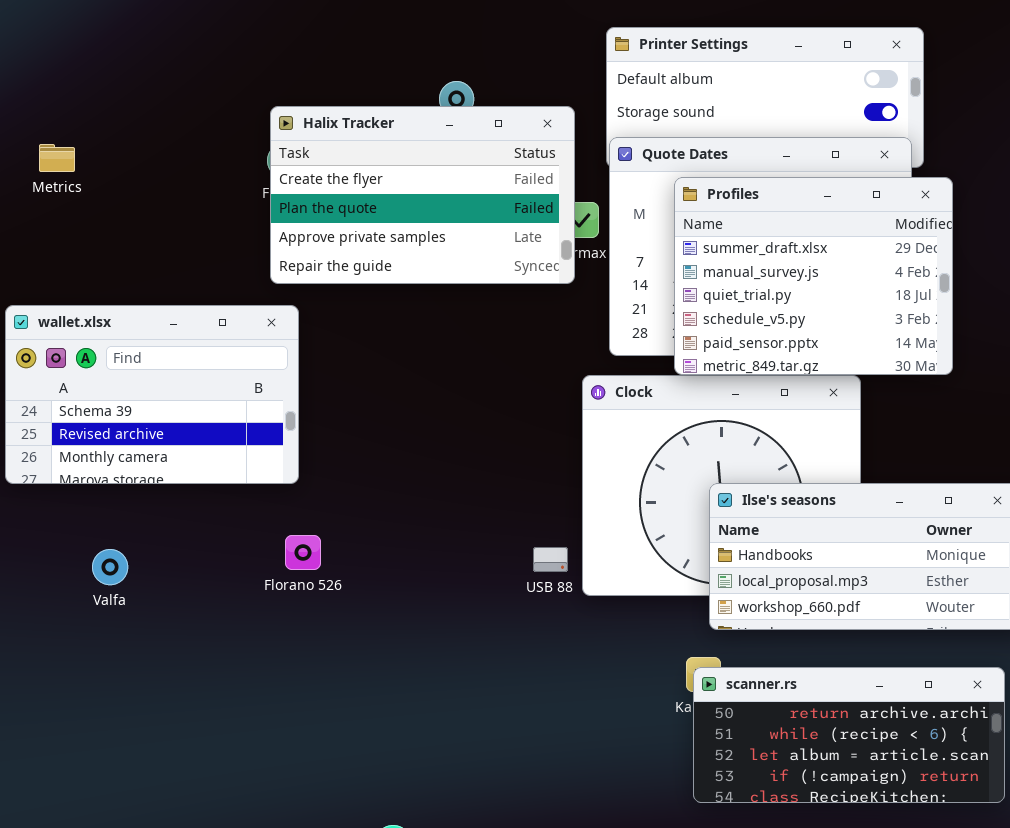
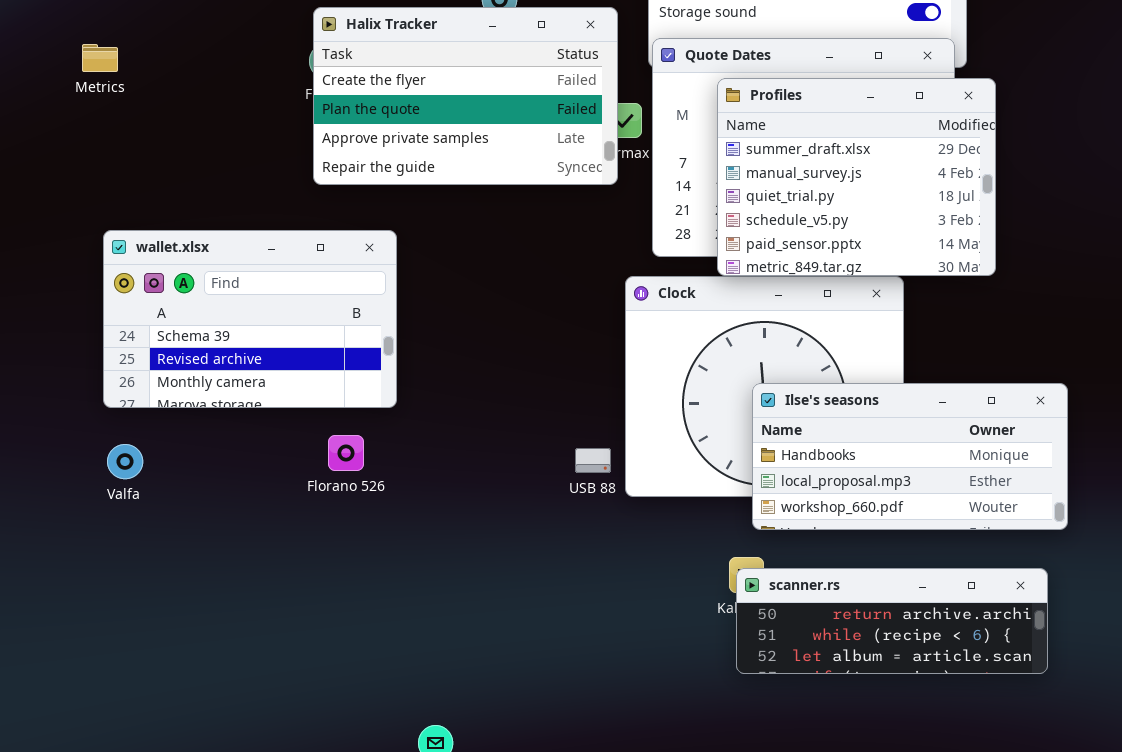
wallet.xlsx: [5,305,299,484] -> [103,230,397,408], moved
Valfa: [92,549,128,585] -> [107,444,143,479], moved
scanner.rs: [693,667,1005,803] -> [736,568,1048,674], resized

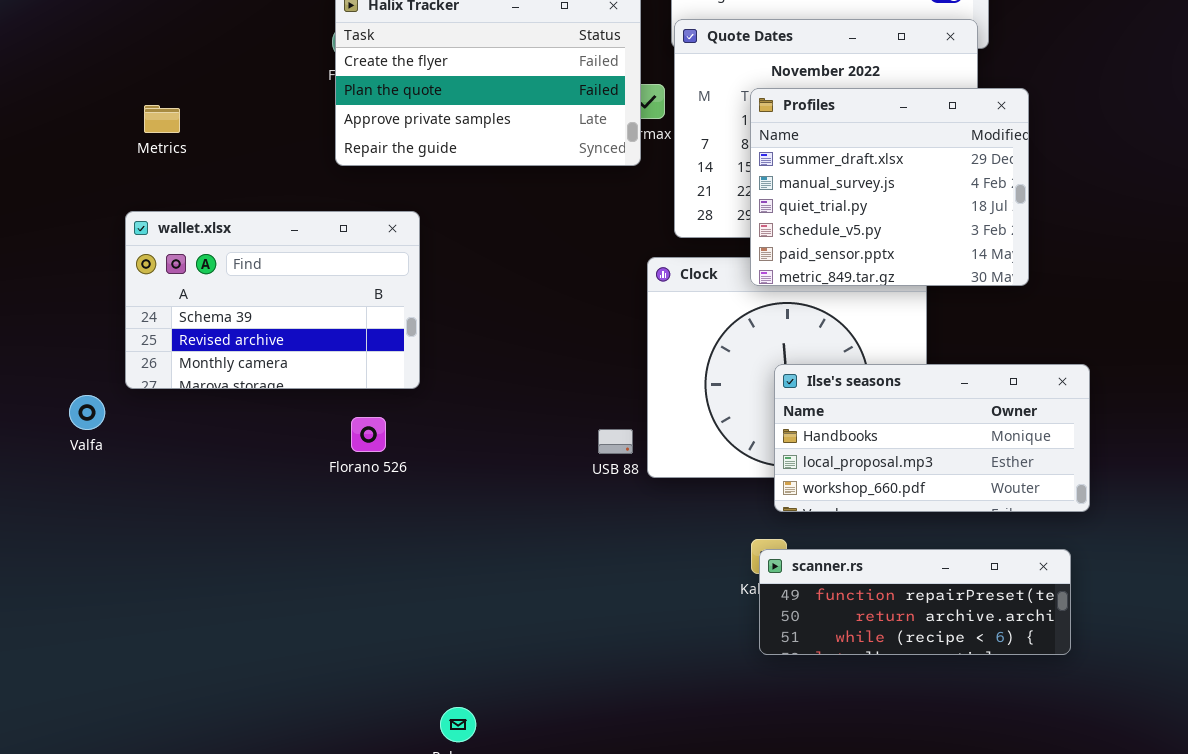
Metrics: [82,44,118,72] -> [144,105,180,133], moved
Profiles: [717,78,996,276] -> [750,88,1029,286], moved
Valfa: [107,444,143,479] -> [69,395,105,430], moved
scanner.rs: [736,568,1048,674] -> [759,549,1071,655], scrolled up 1 row

